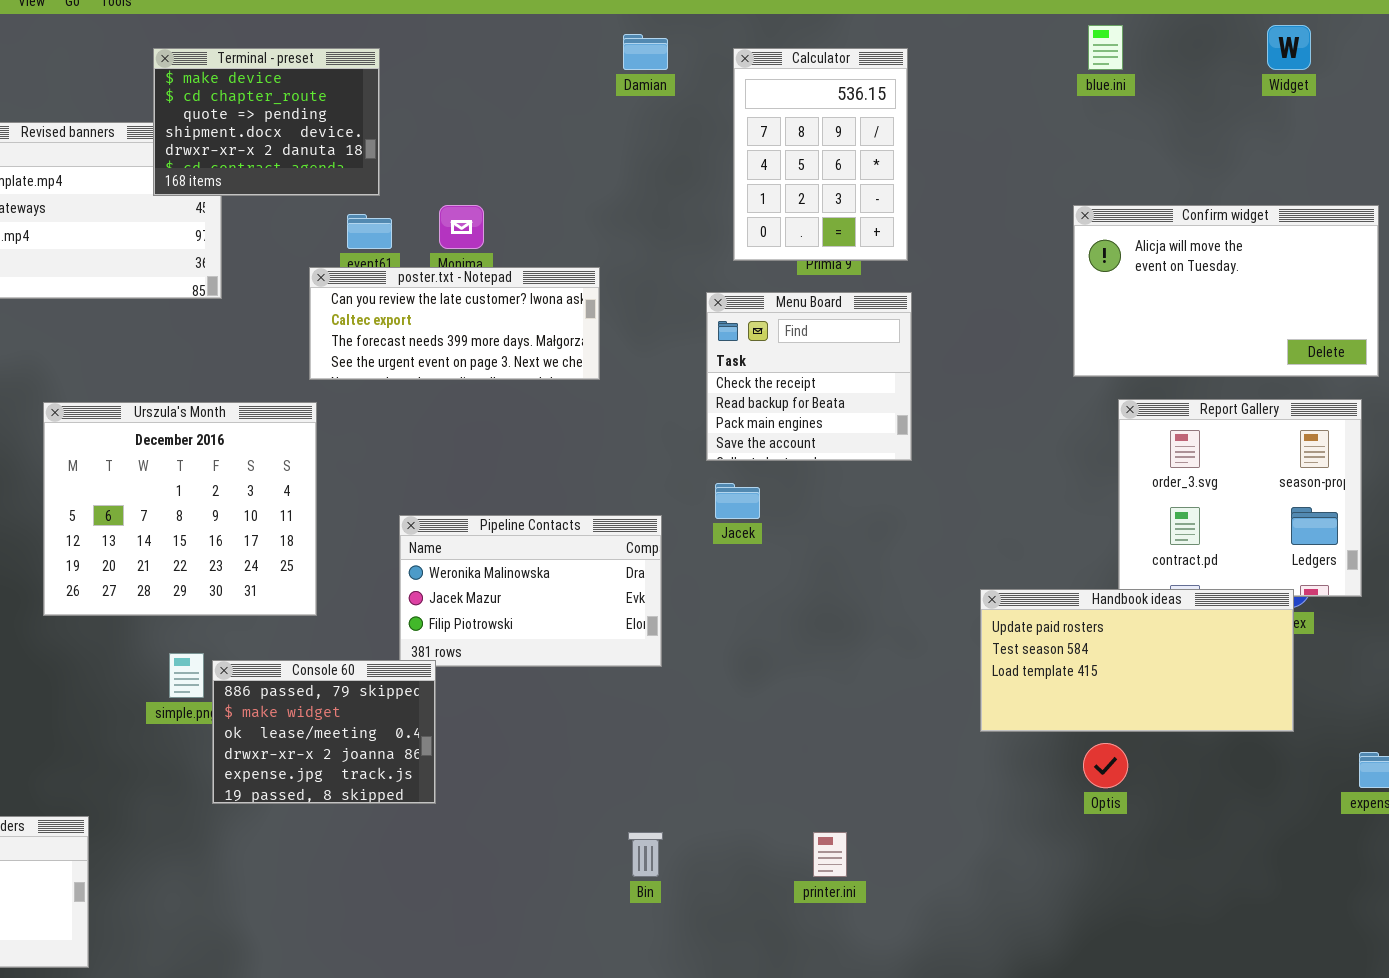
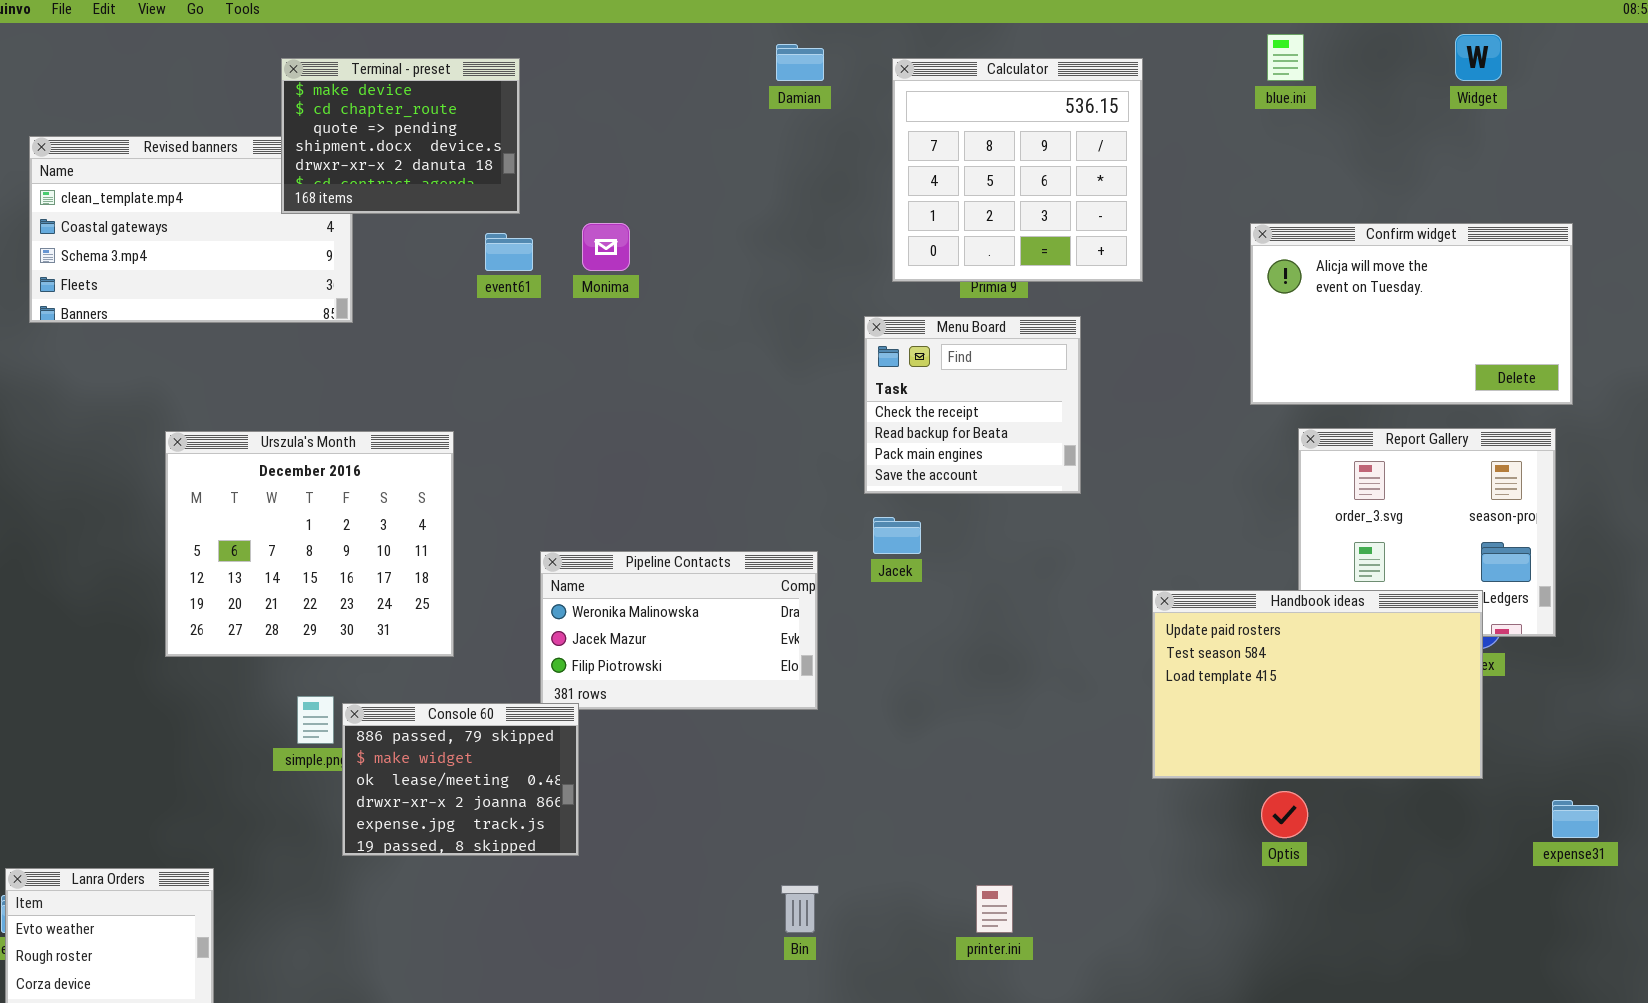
Calculator: [733,48,908,261] -> [892,58,1143,282], resized
poster.txt - Notepad: [309,267,600,380] -> none, closed
Handbook ideas: [980,589,1294,732] -> [1152,590,1483,779], resized

